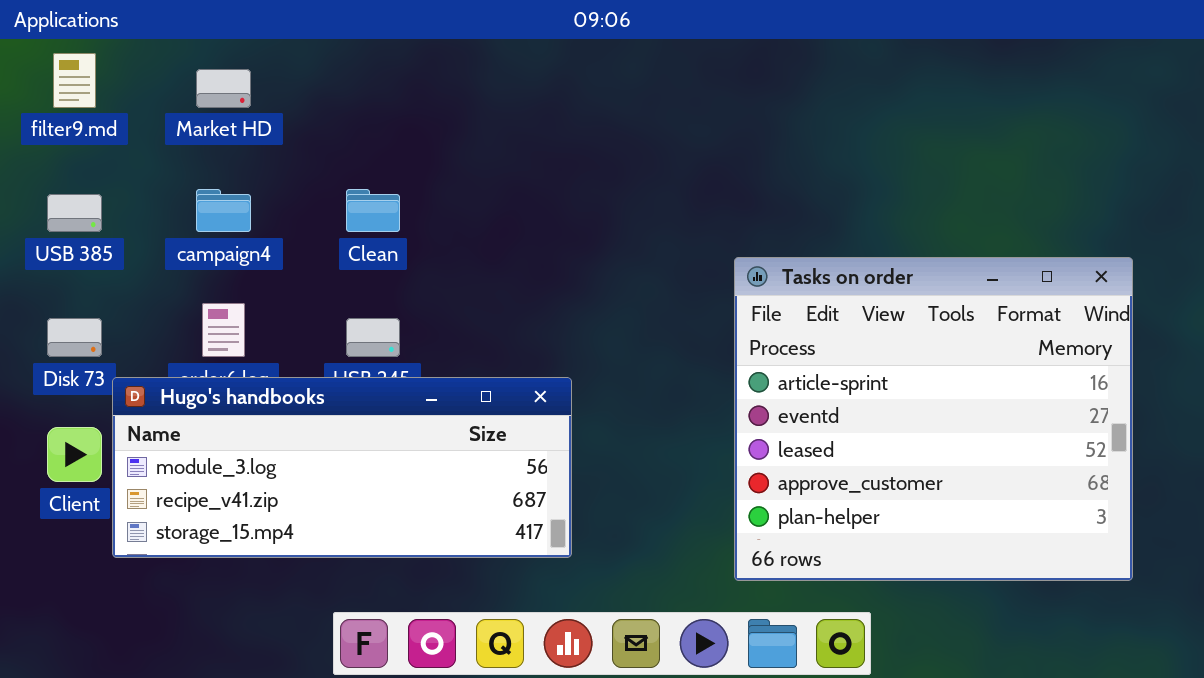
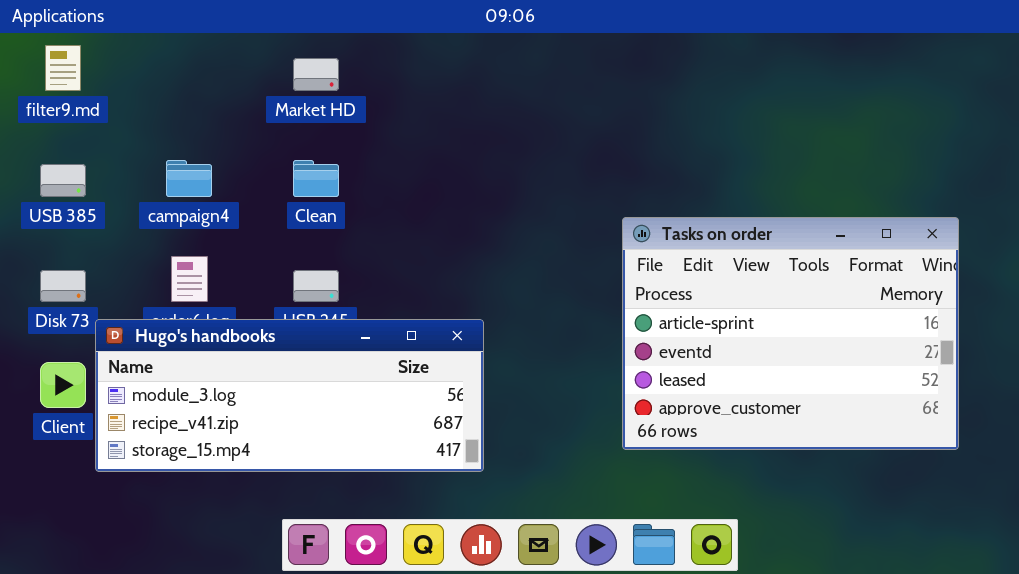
Market HD: [196,69,251,108] -> [293,58,339,91], moved
Tasks on order: [734,257,1133,581] -> [622,217,959,450], resized

